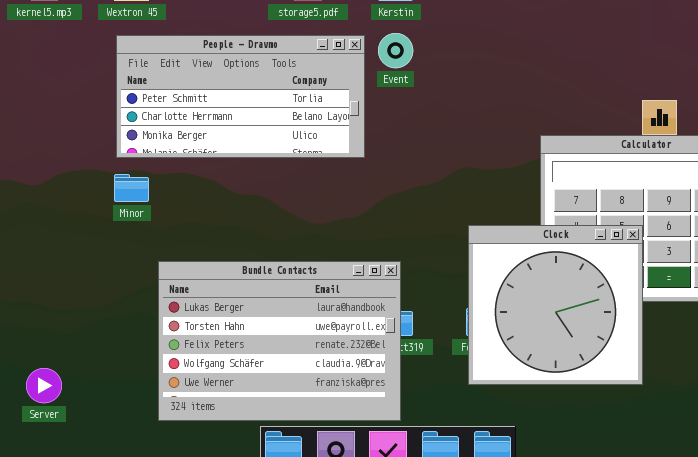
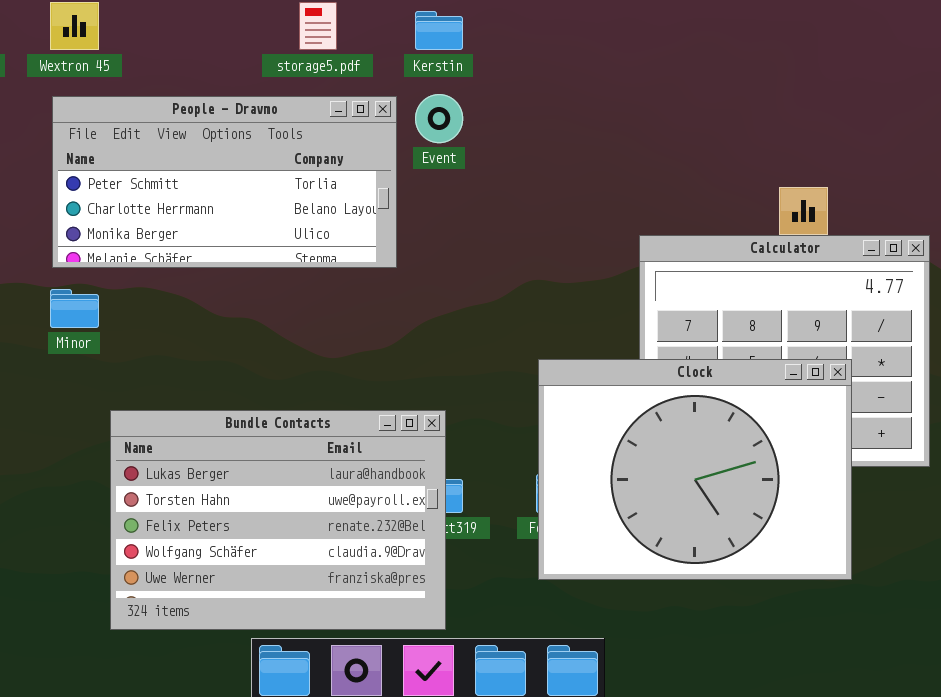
Clock: [468,225,643,385] -> [538,359,852,580], resized

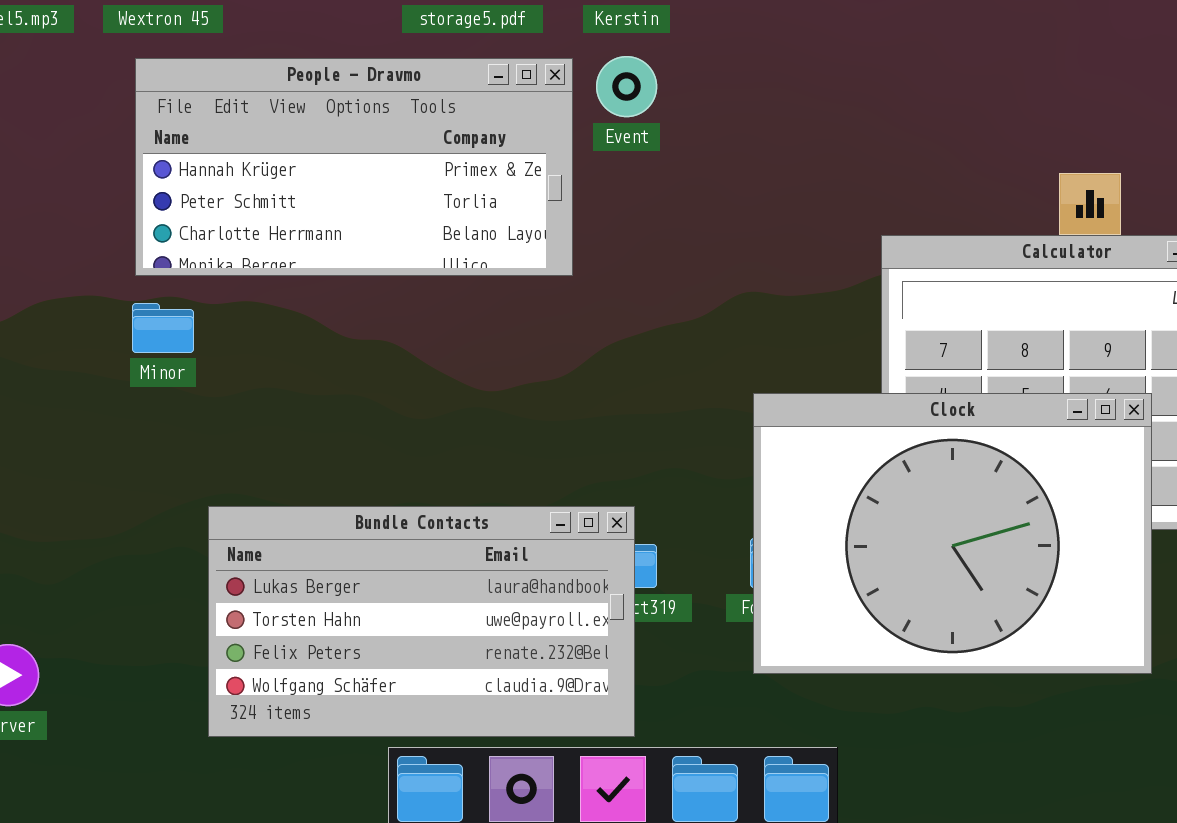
People - Dravmo: [52,96,397,268] -> [135,58,573,276], scrolled up 1 row
Bundle Contacts: [110,410,446,630] -> [208,506,635,737], resized

